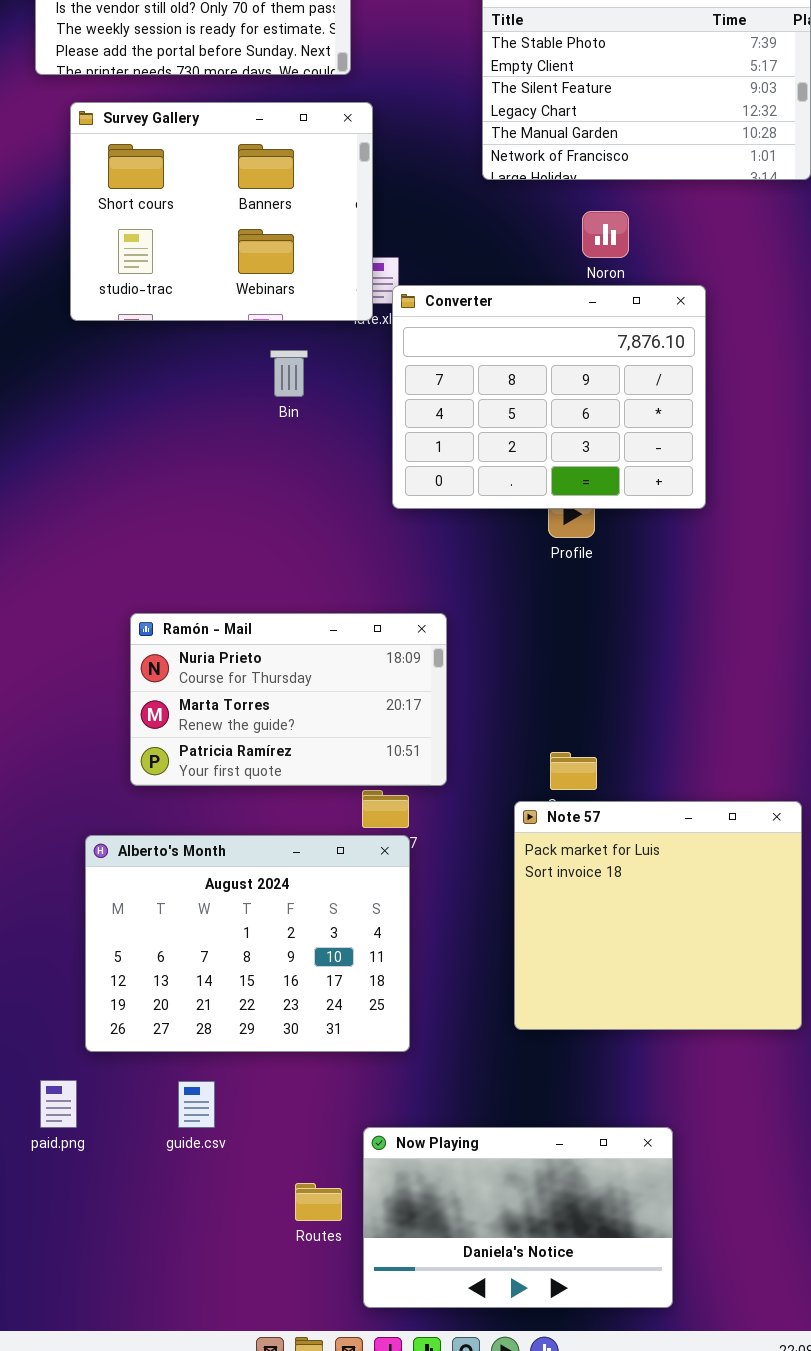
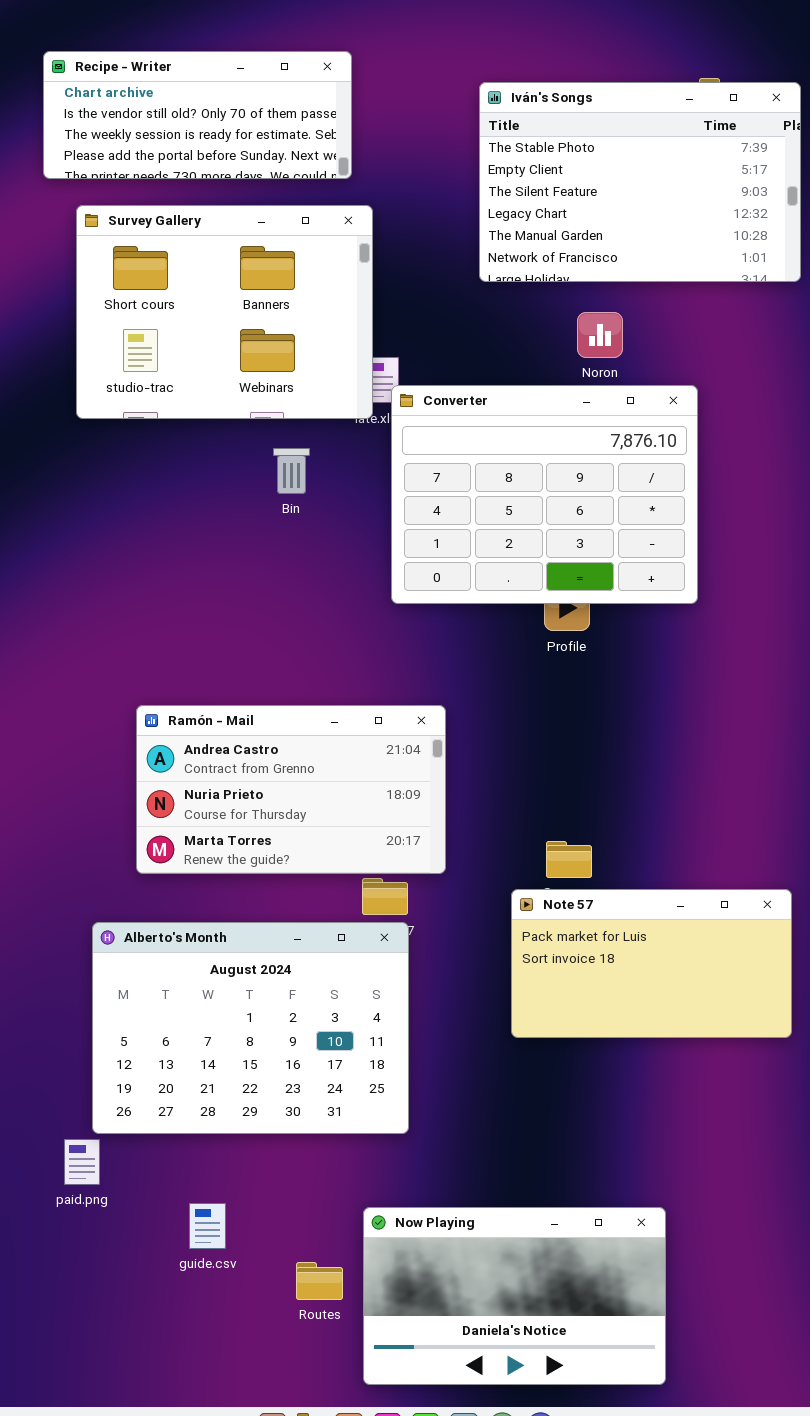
Ramón - Mail: [130,613,447,786] -> [136,705,446,874], scrolled up 1 row
Note 57: [514,801,802,1030] -> [511,889,792,1038], resized
paid.png: [40,1080,77,1128] -> [64,1139,100,1185], moved
guide.csv: [178,1081,215,1128] -> [189,1203,226,1249], moved

